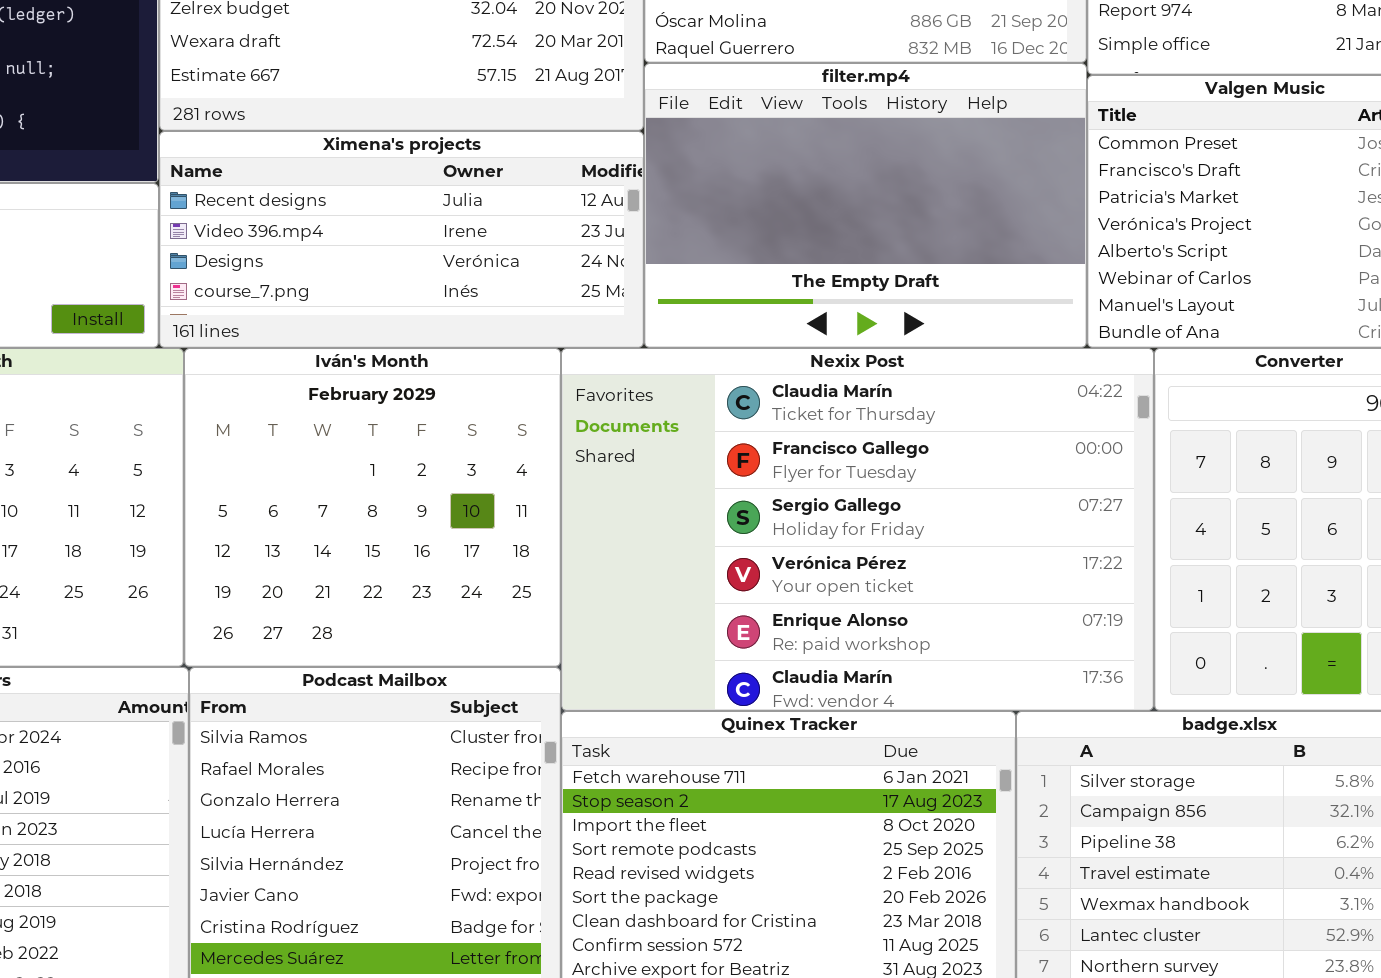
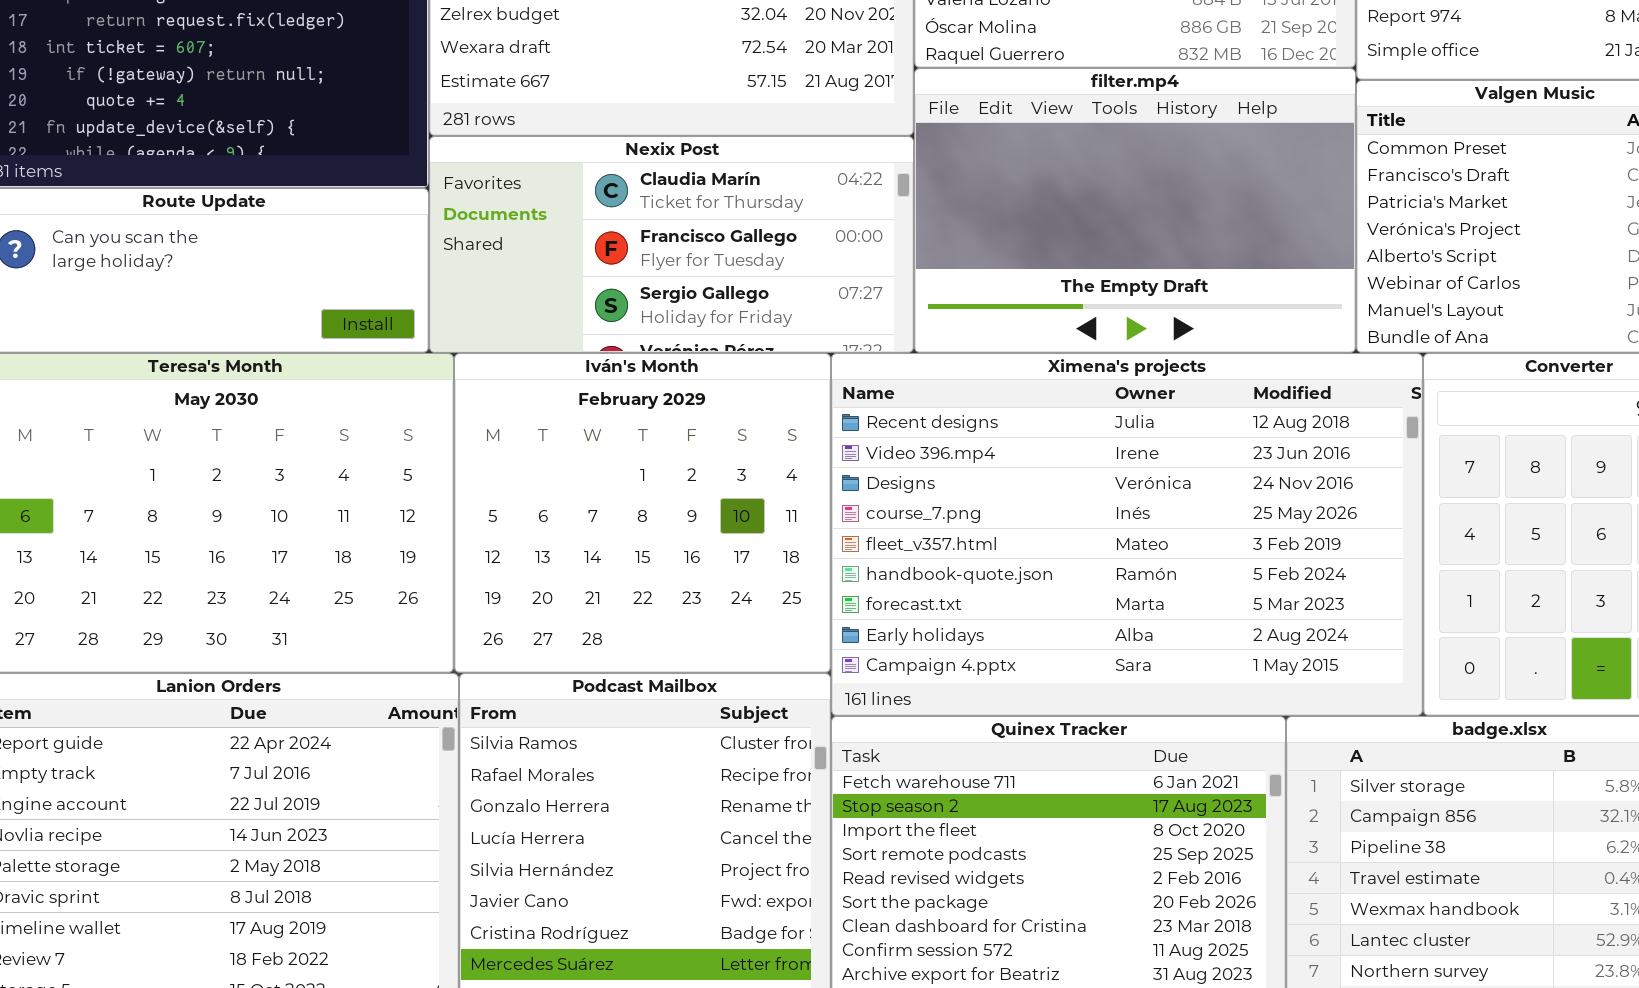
Ximena's projects: [159,131,644,348] -> [831,353,1423,716], moved, resized
Nexix Post: [561,348,1154,711] -> [429,136,914,353], moved, resized

